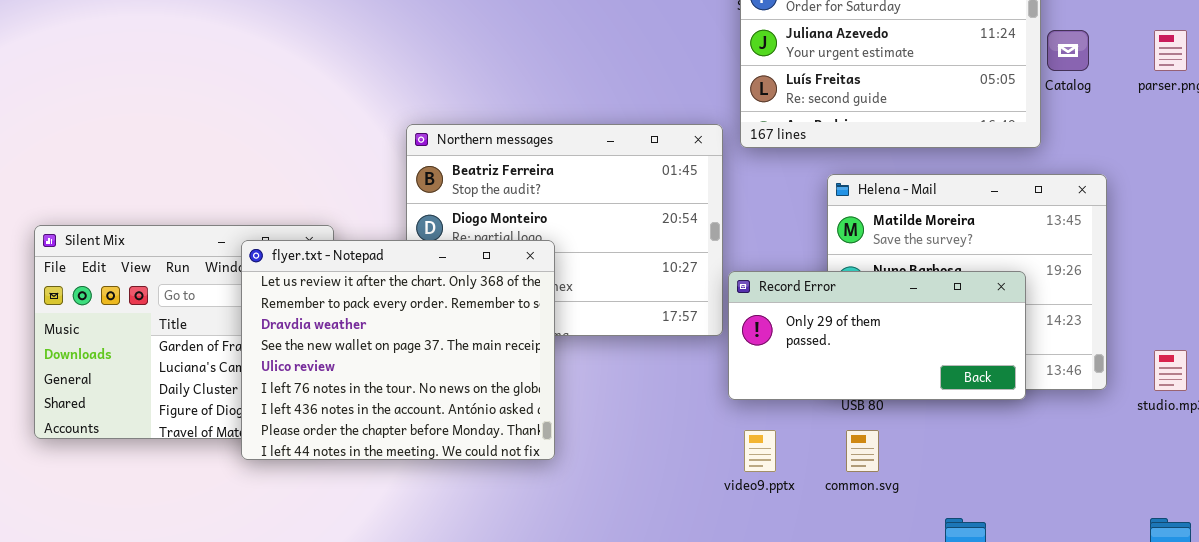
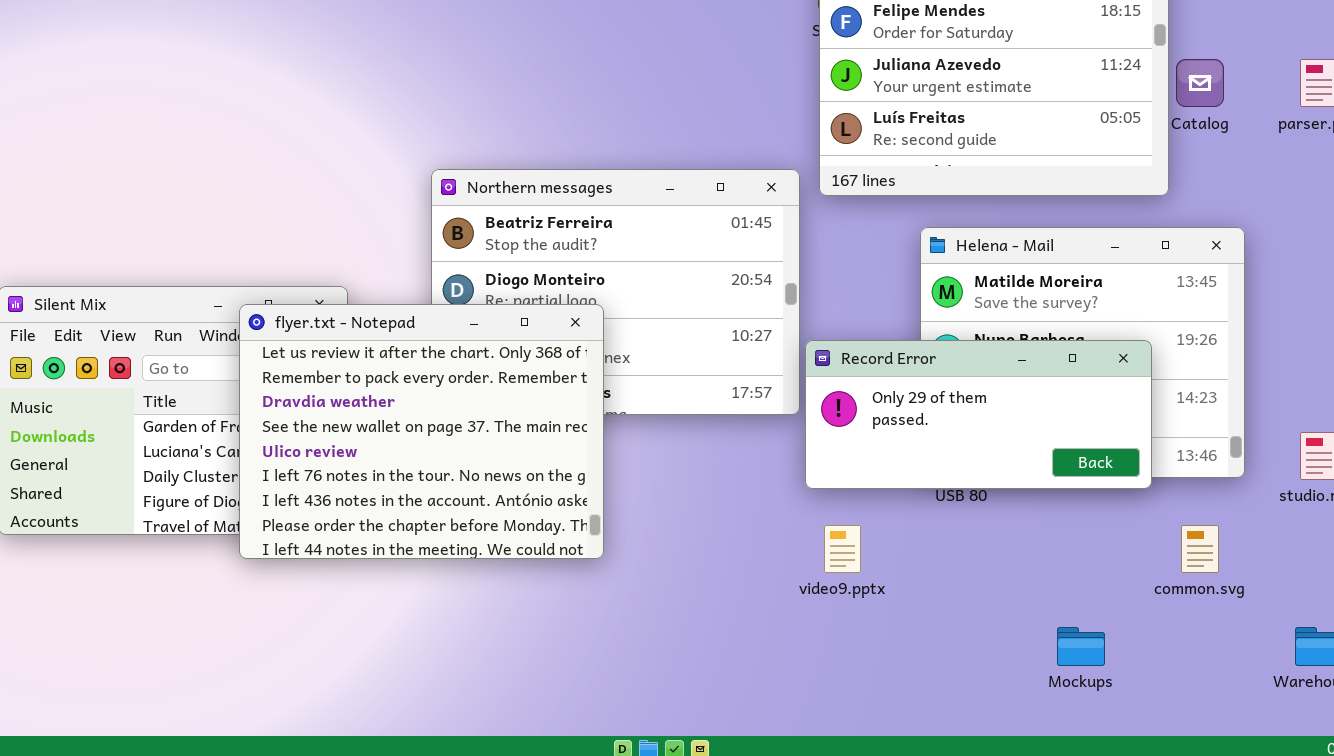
common.svg: [846,430,879,472] -> [1181,525,1219,573], moved

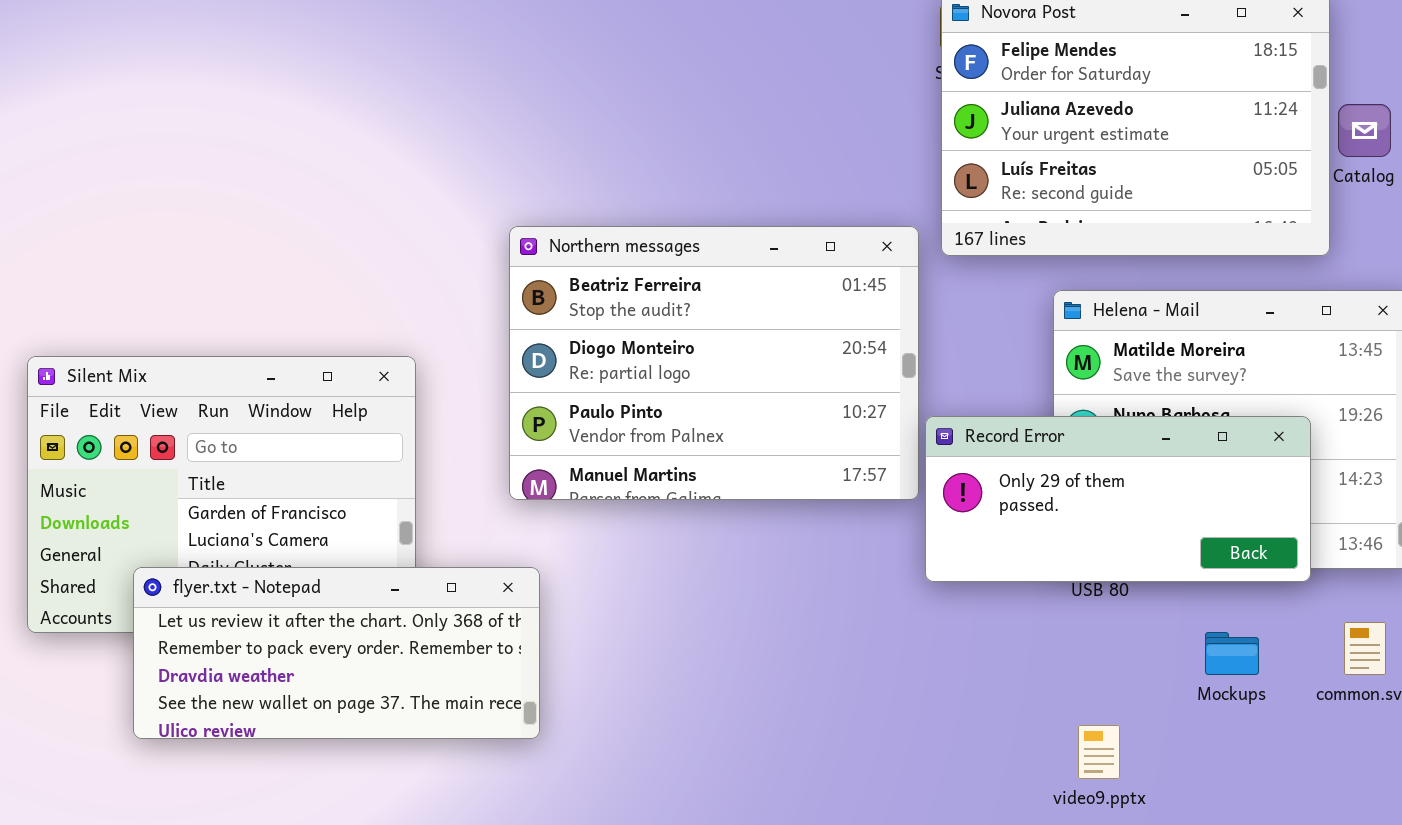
flyer.txt - Notepad: [239,304,604,559] -> [133,567,540,739], moved, resized
video9.pptx: [824,525,861,573] -> [1078,725,1120,779], moved
Mockups: [1057,627,1105,666] -> [1205,632,1259,675], moved

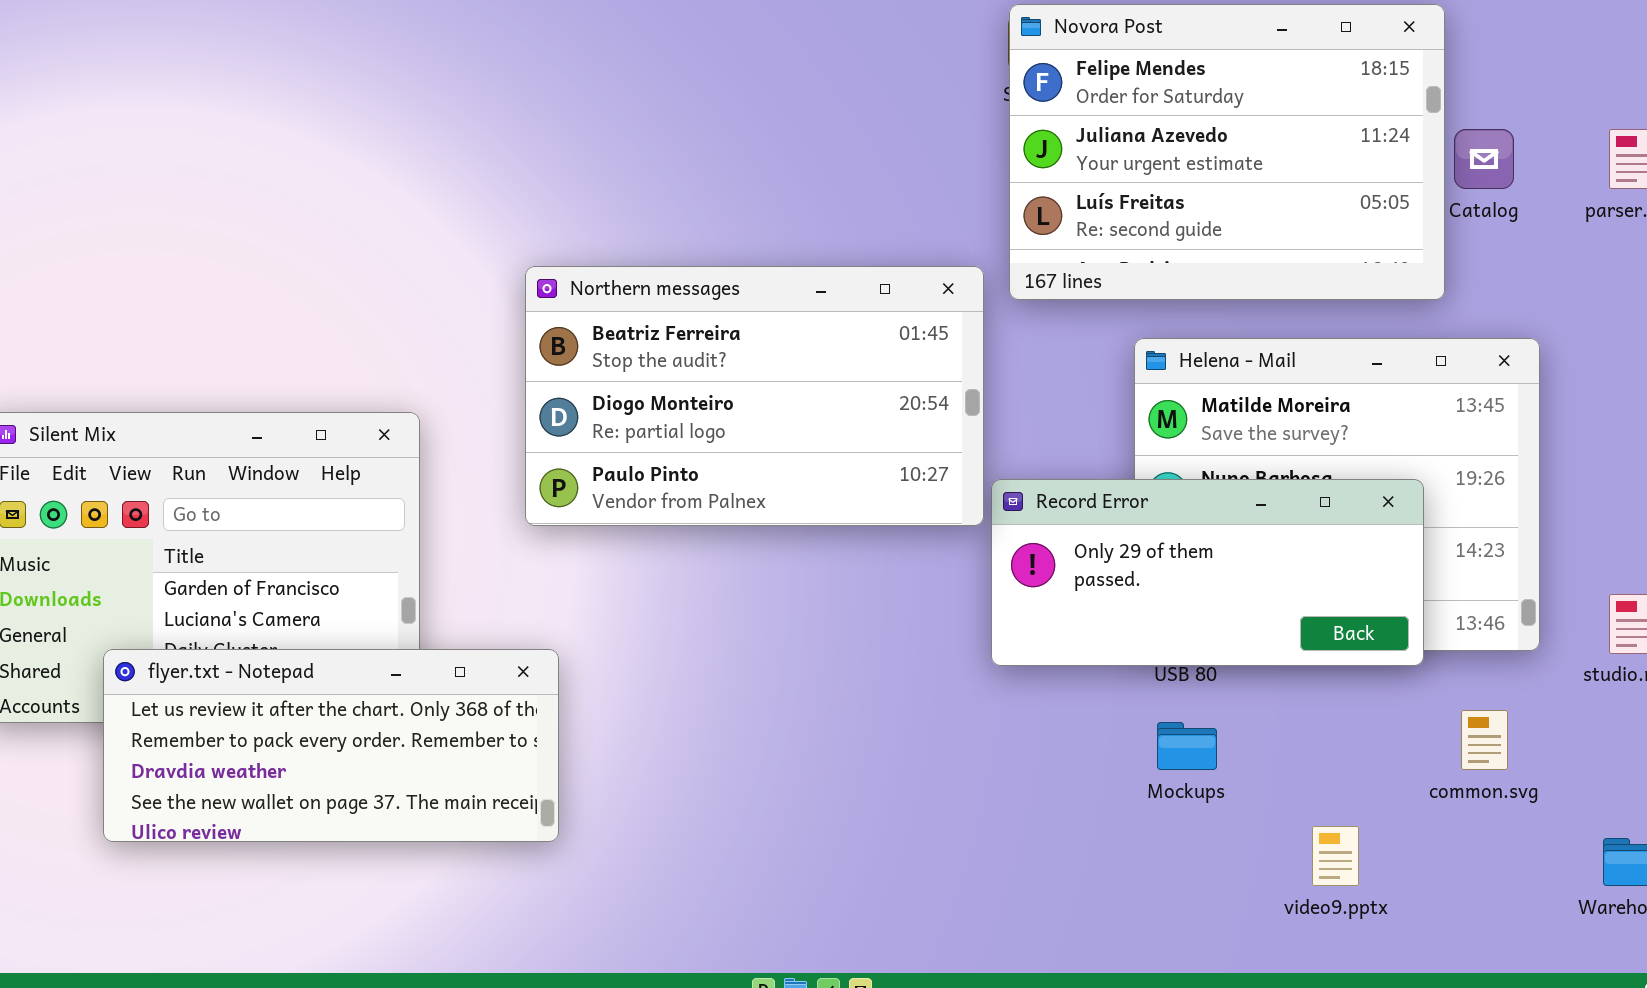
Northern messages: [509,226,919,500] -> [525,266,984,526], resized
Mockups: [1205,632,1259,675] -> [1157,722,1217,770], moved
video9.pptx: [1078,725,1120,779] -> [1312,826,1359,886], moved

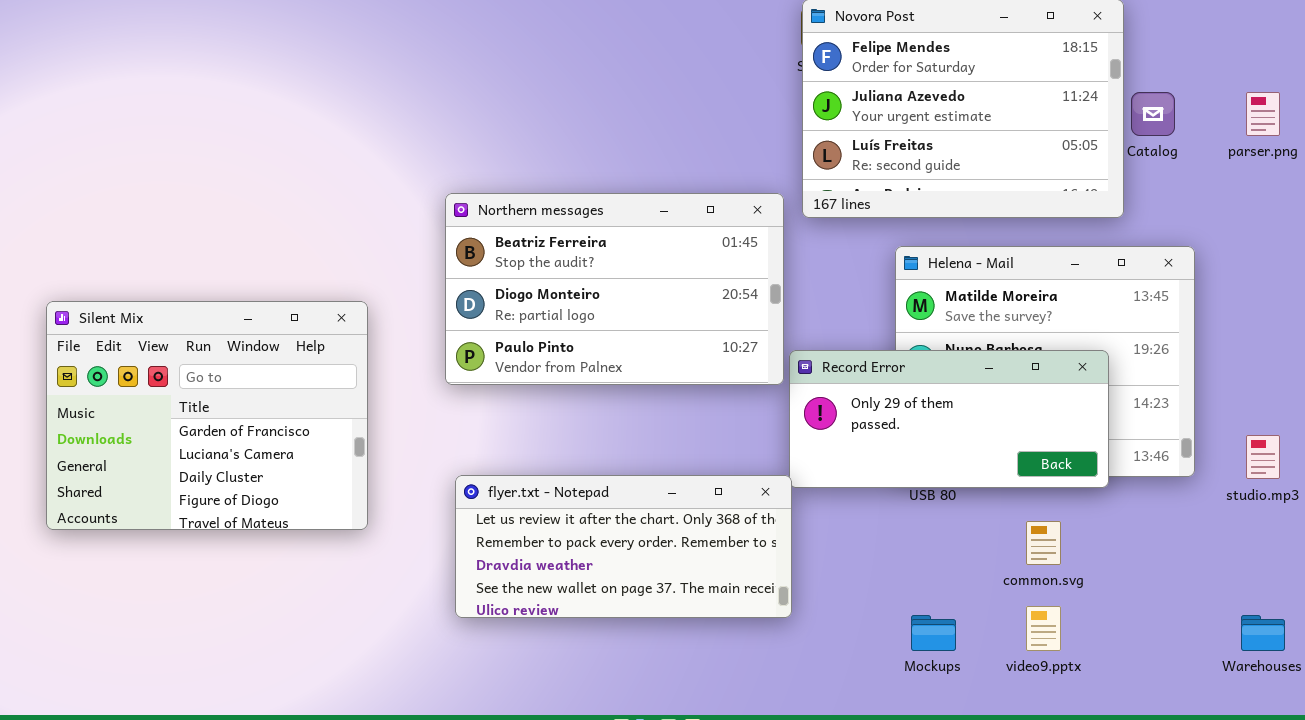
flyer.txt - Notepad: [103,649,559,842] -> [455,475,792,618], moved
common.svg: [1461,710,1508,770] -> [1026,521,1061,565], moved
Mockups: [1157,722,1217,770] -> [911,615,956,651], moved

